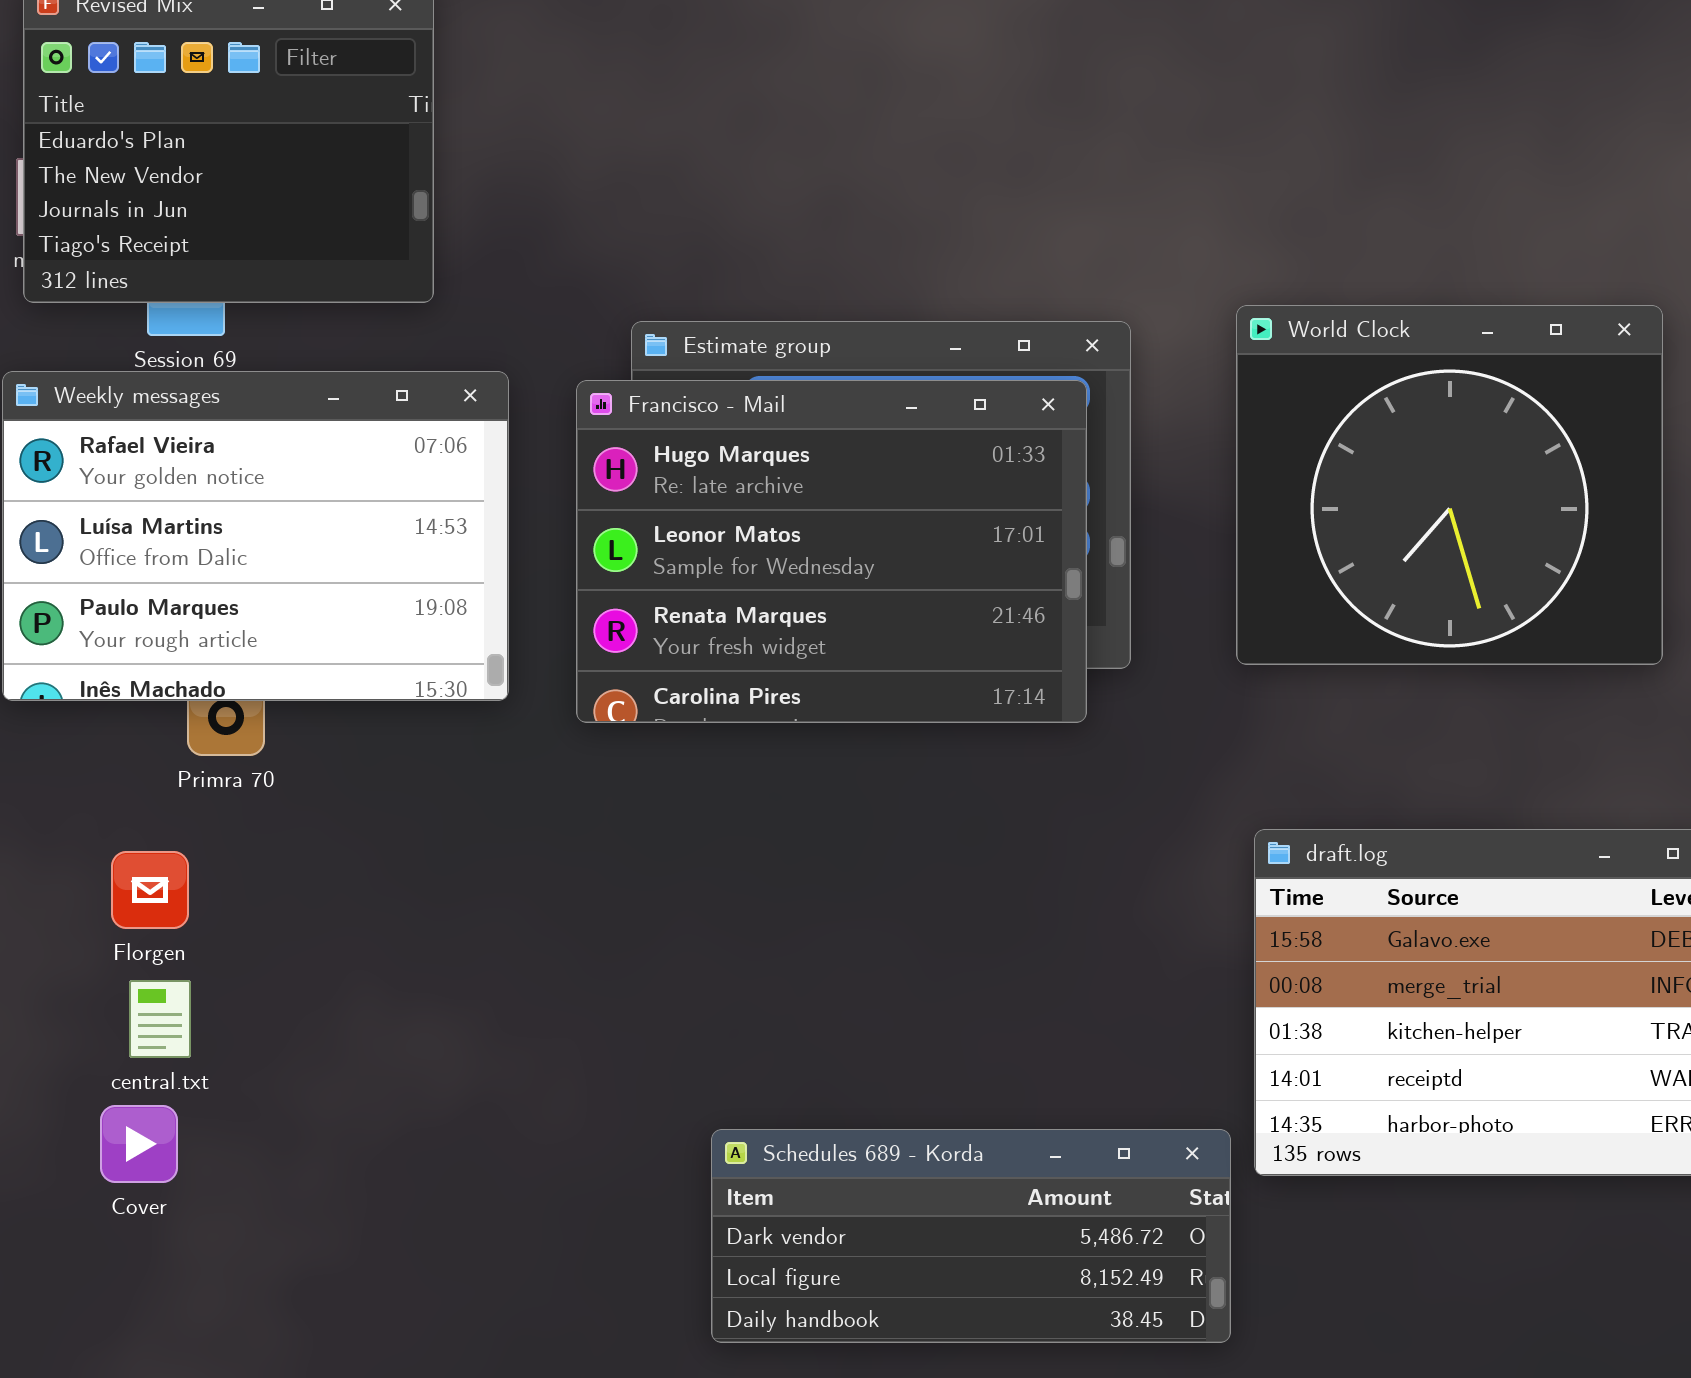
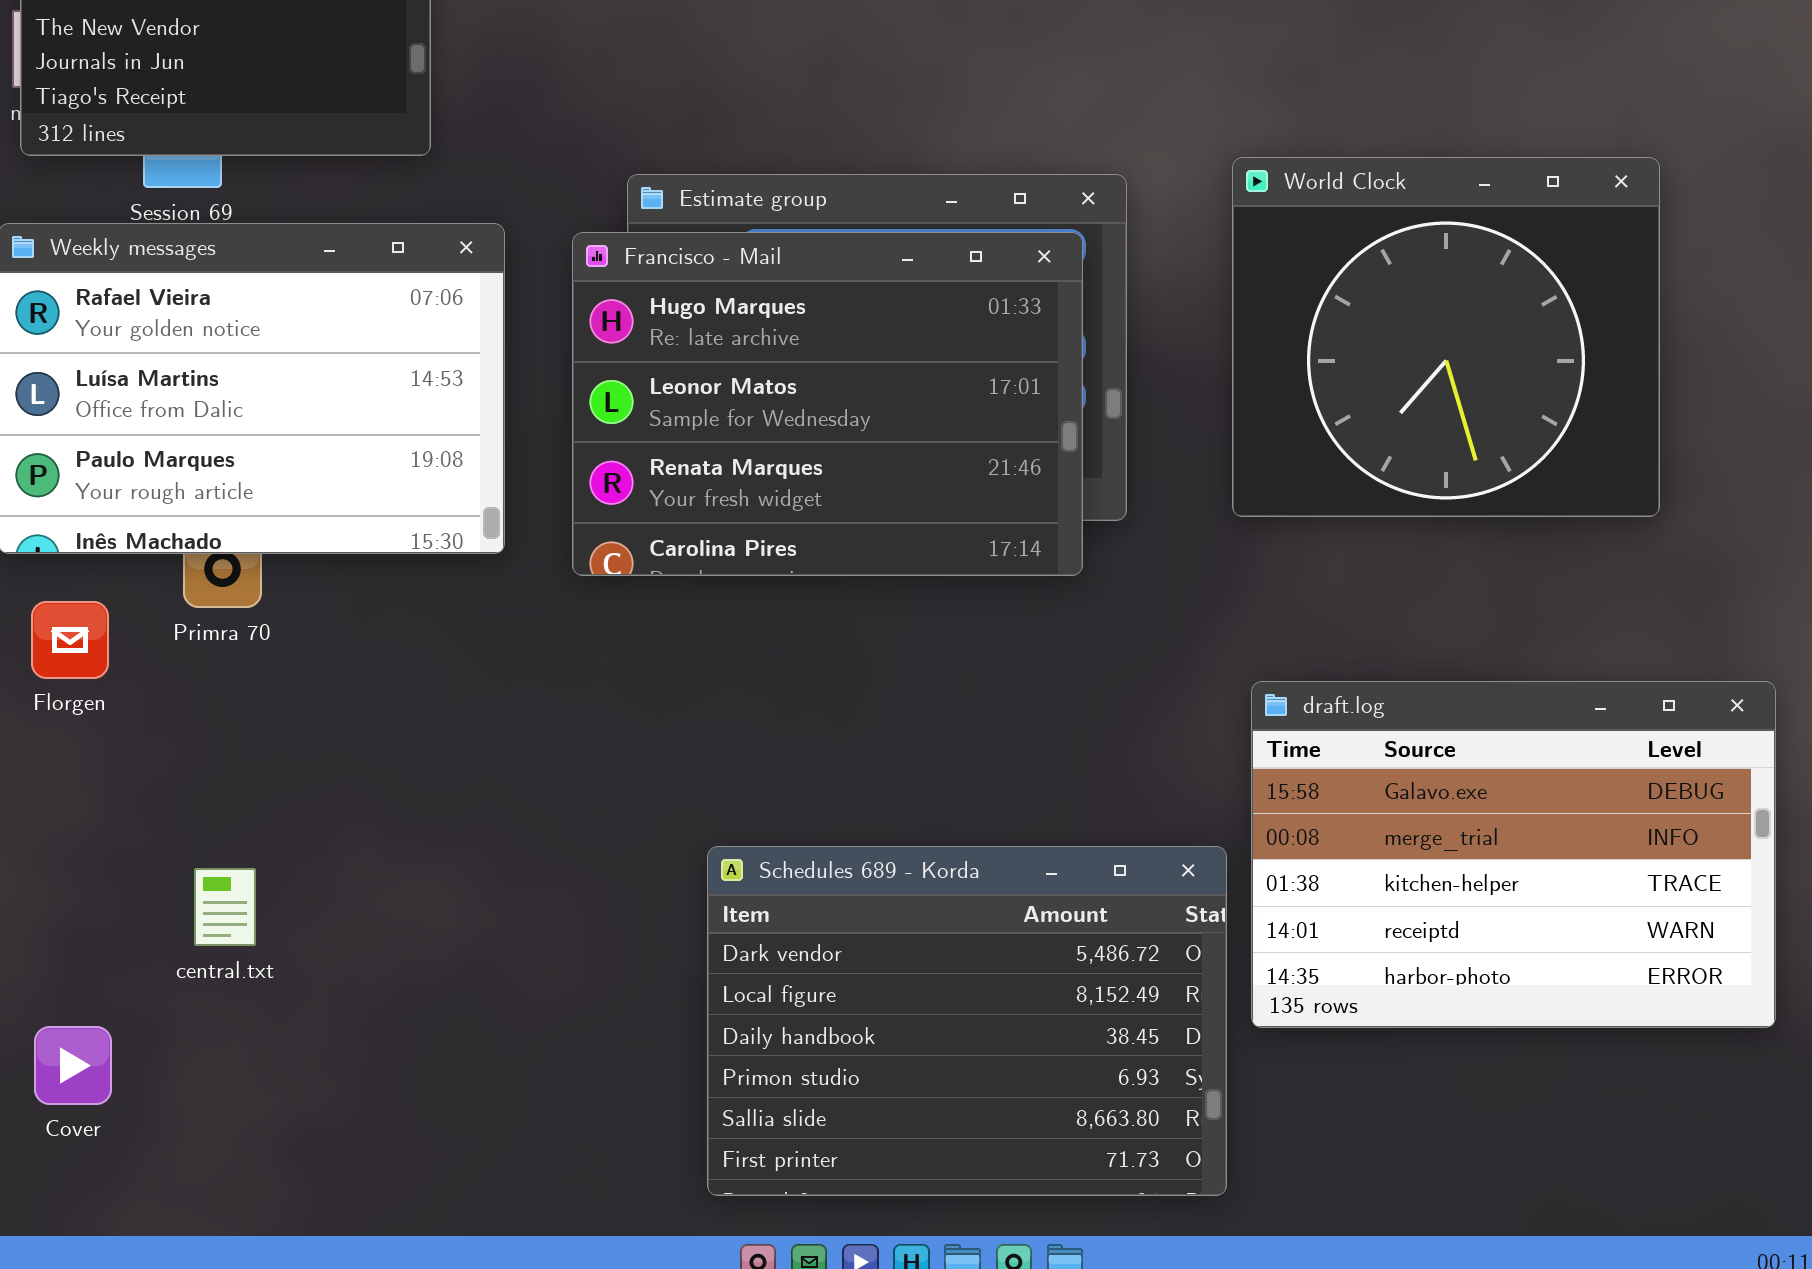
Florgen: [111,851,189,929] -> [31,601,109,679], moved
central.txt: [129,980,191,1058] -> [194,868,256,946], moved
Cover: [100,1105,178,1183] -> [34,1026,112,1105], moved
Schedules 689 - Korda: [711,1129,1231,1343] -> [707,846,1227,1196], resized

